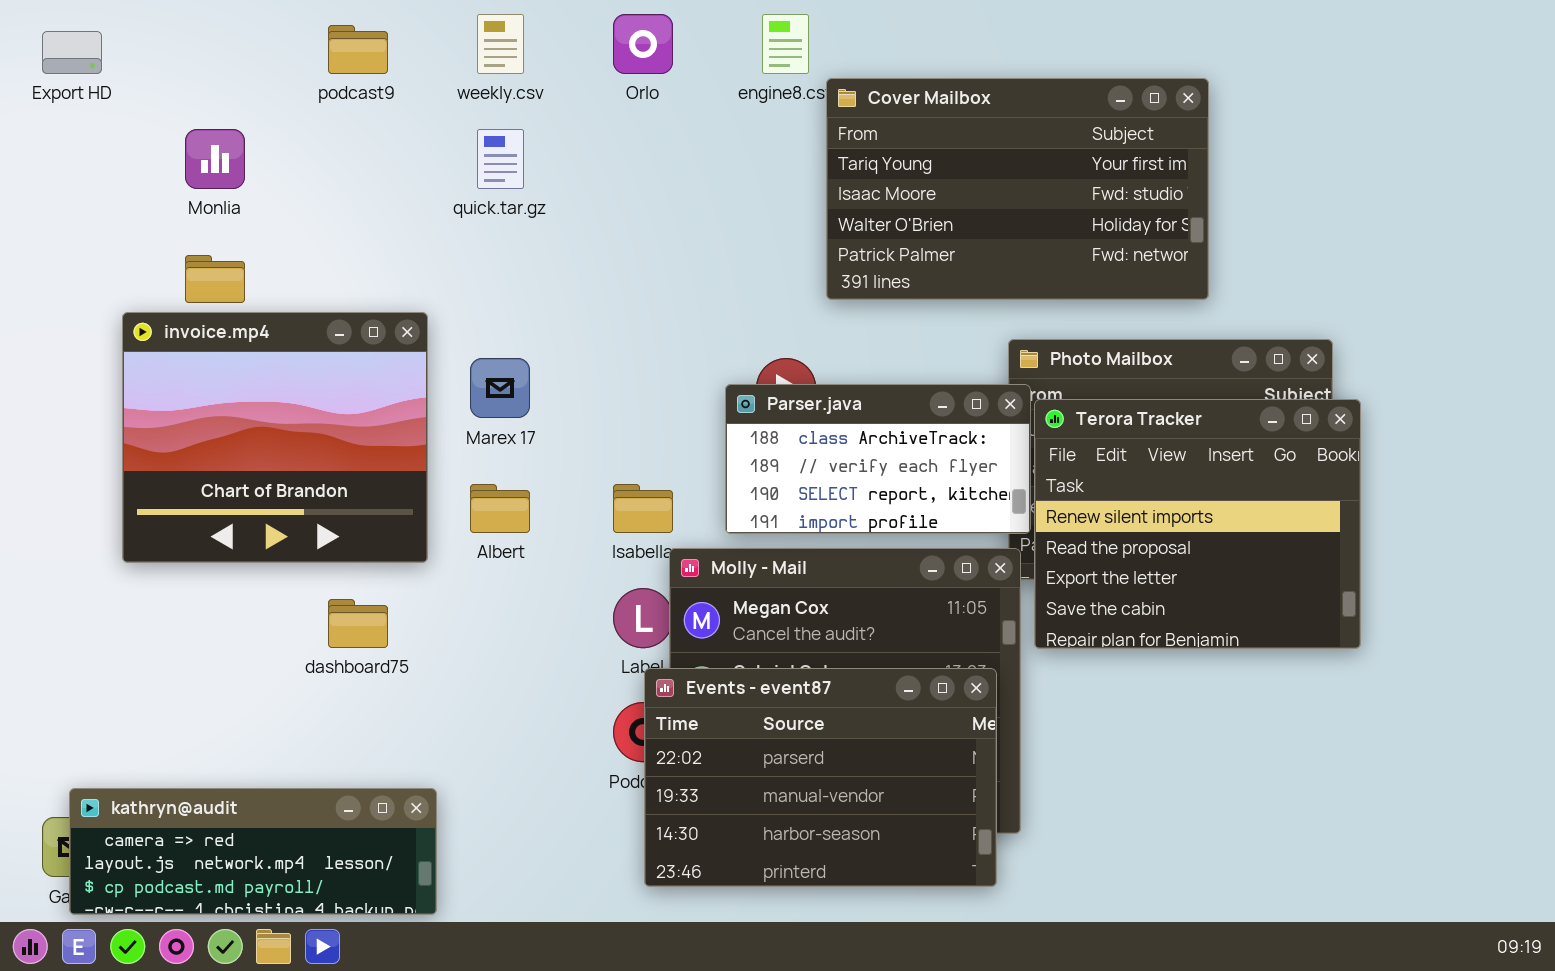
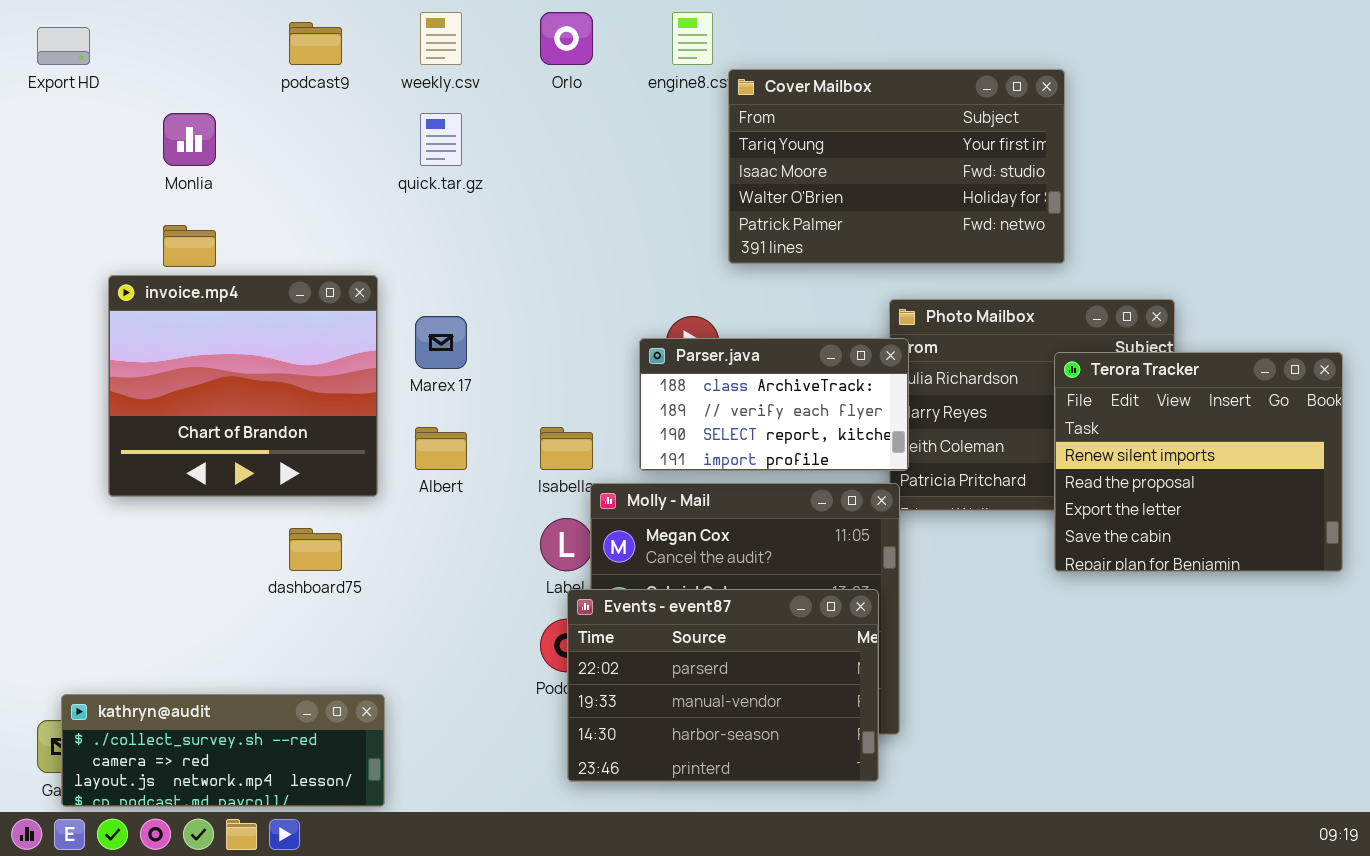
Terora Tracker: [1034,399,1361,649] -> [1054,352,1343,572], moved
kathryn@audit: [69,788,437,915] -> [61,694,385,807], scrolled up 1 row

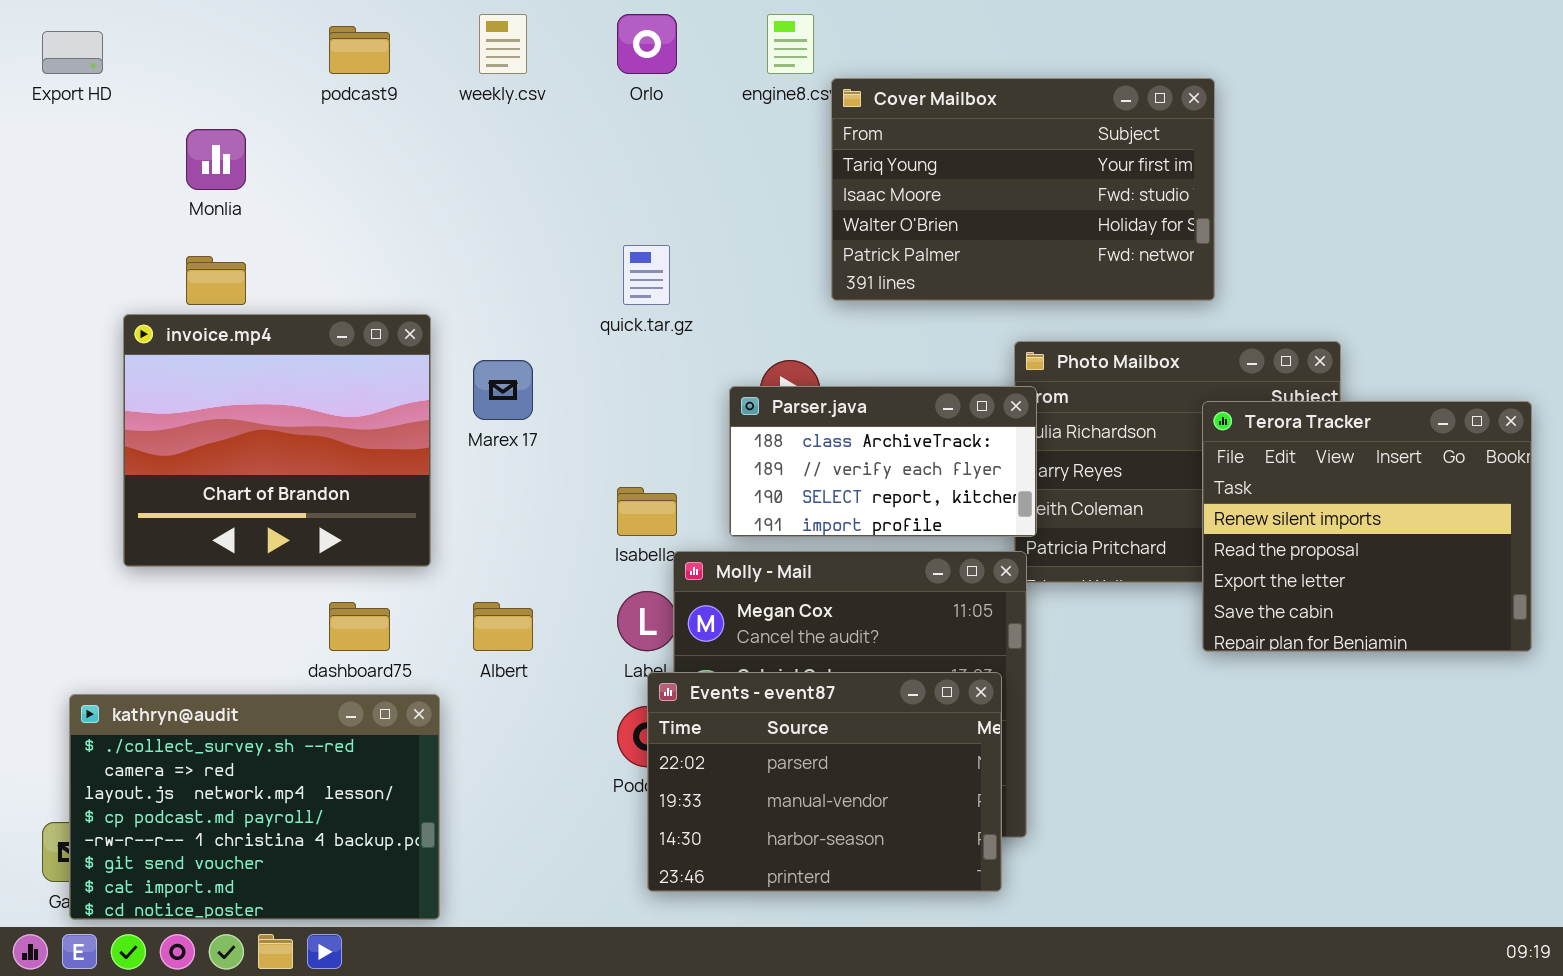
quick.tar.gz: [420,113,462,166] -> [623,245,670,305], moved
Albert: [415,427,467,470] -> [473,602,533,651], moved
kathryn@audit: [61,694,385,807] -> [69,694,440,920], resized

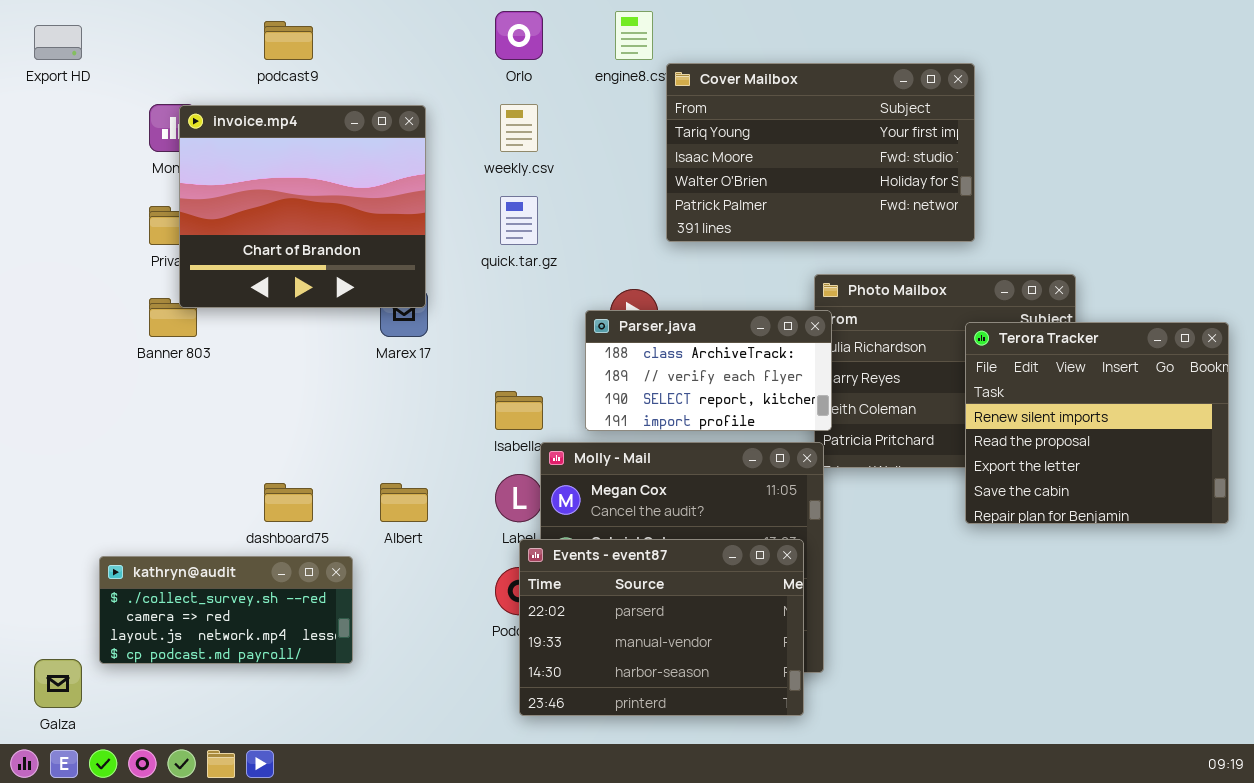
weekly.csv: [479,14,527,74] -> [500,104,538,152], moved
invoice.mp4: [123,314,431,567] -> [179,105,426,308], moved
kathryn@audit: [69,694,440,920] -> [99,556,353,664], resized

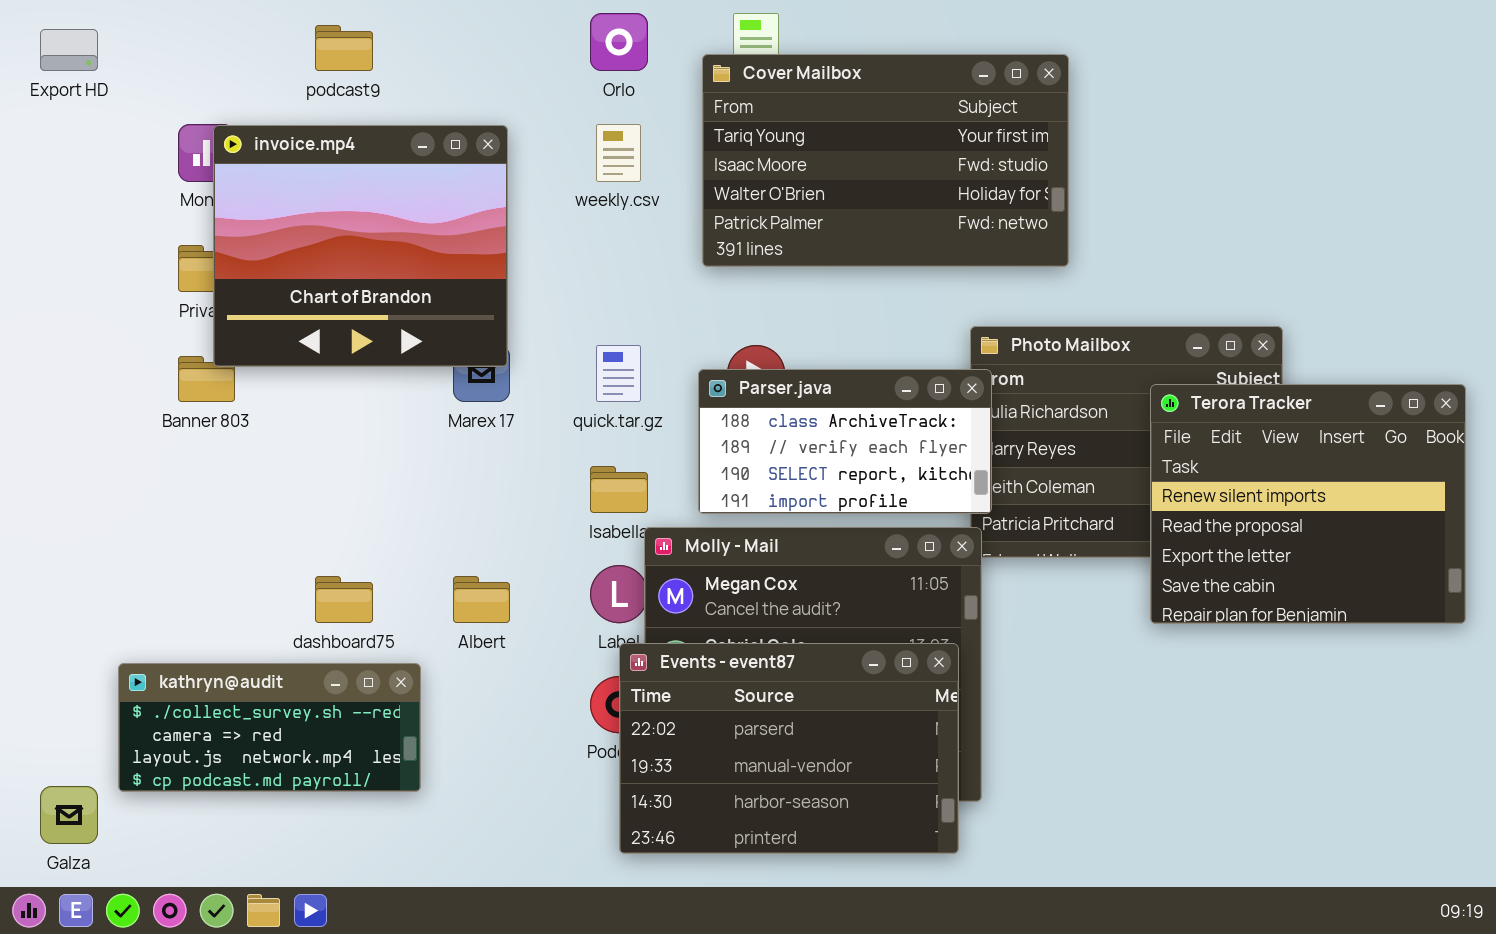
Cover Mailbox: [666,63,975,242] -> [702,54,1069,267], moved
quick.tar.gz: [500,196,538,245] -> [596,345,641,402], moved

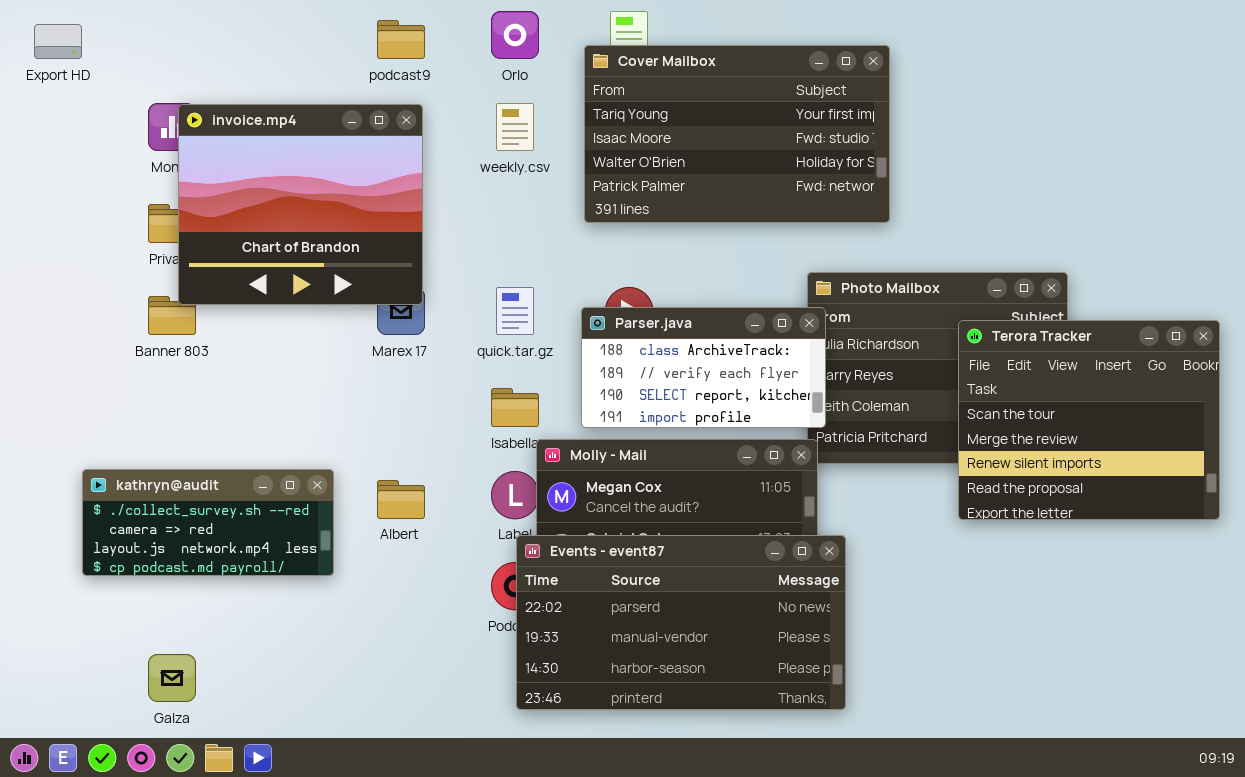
podcast9: [315,25,373,71] -> [377,20,425,59], moved
Terora Tracker: [1150,384,1466,624] -> [958,320,1220,520], scrolled up 2 rows
Events - event87: [619,643,959,854] -> [516,535,846,710], resized
kathryn@audit: [118,663,421,792] -> [82,469,334,576], moved
Galza: [40,786,98,844] -> [148,654,196,702], moved

